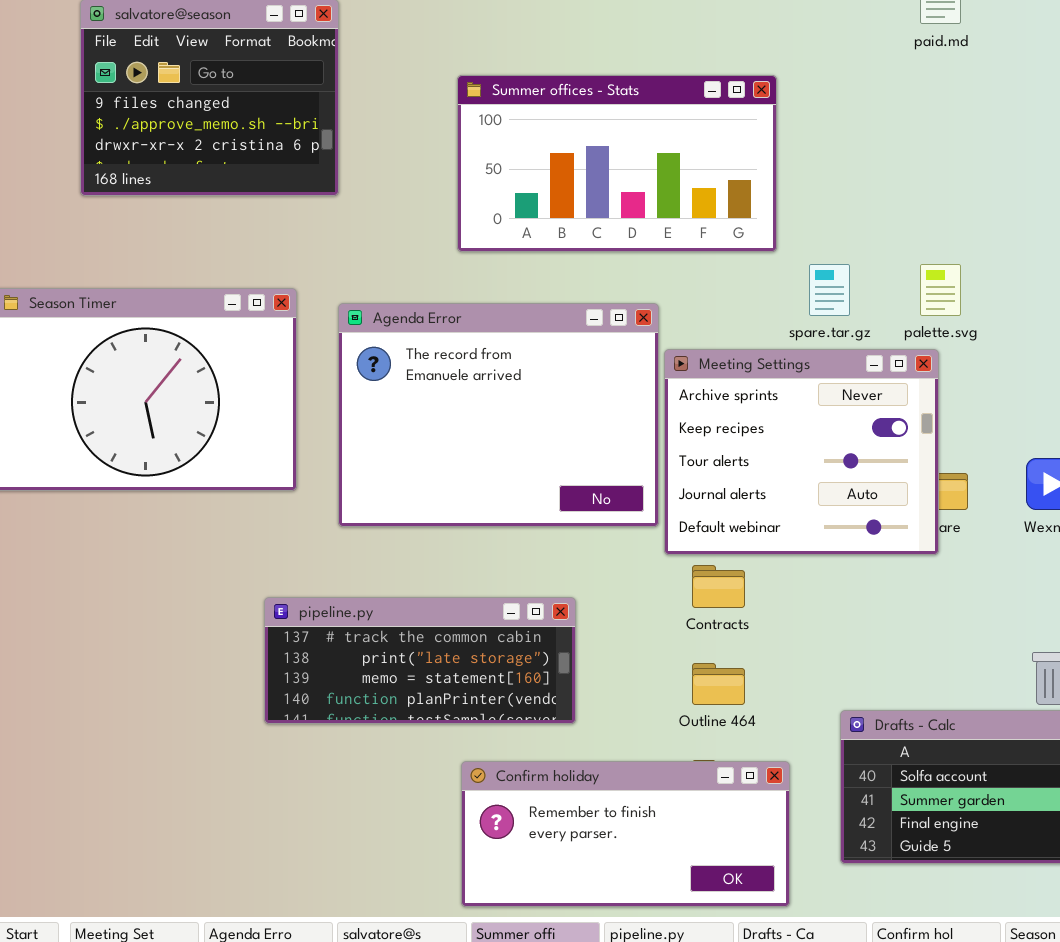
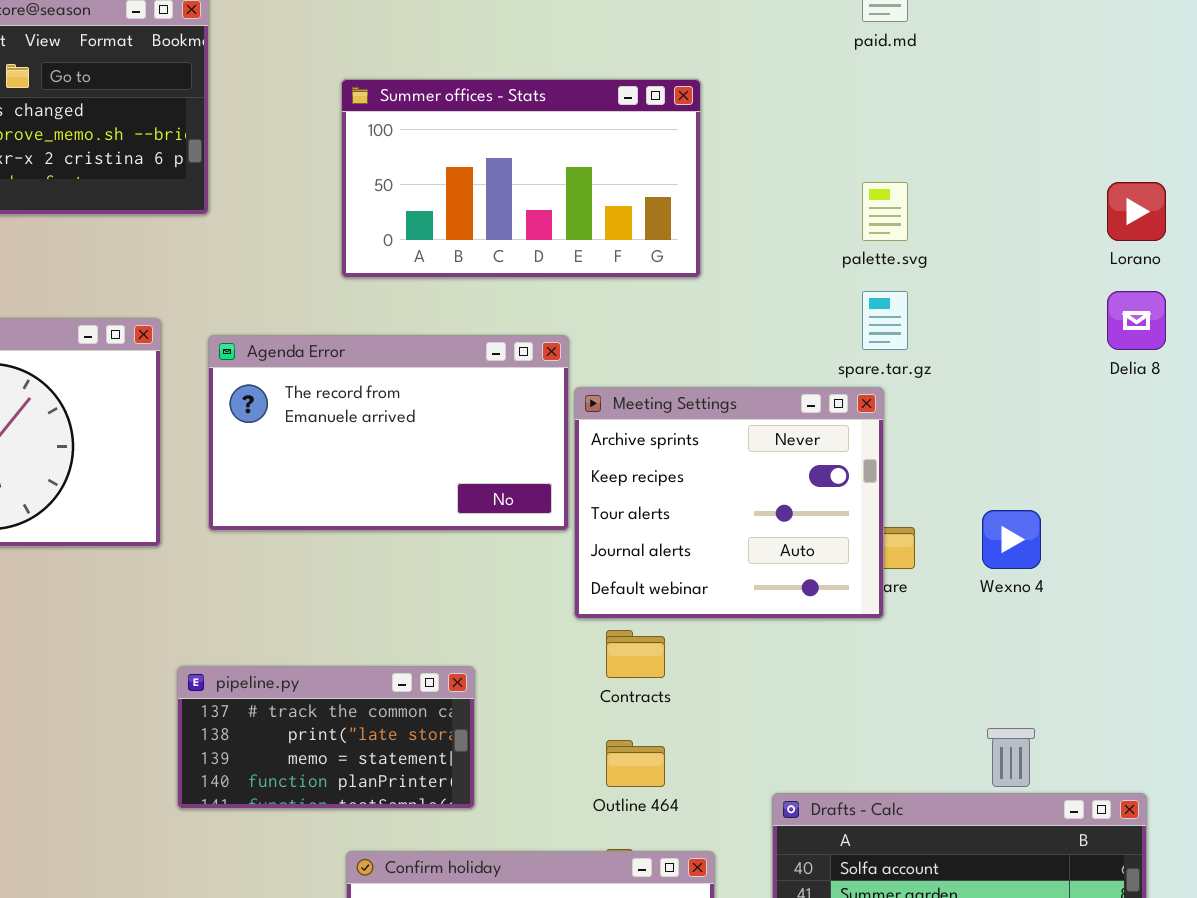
spare.tar.gz: [809,264,850,316] -> [862,291,908,350], moved
palette.svg: [920,264,961,316] -> [862,182,908,241], moved
Agenda Error: [338,303,659,527] -> [208,335,569,531], resized
pipeline.py: [264,597,576,724] -> [177,666,475,809], resized

